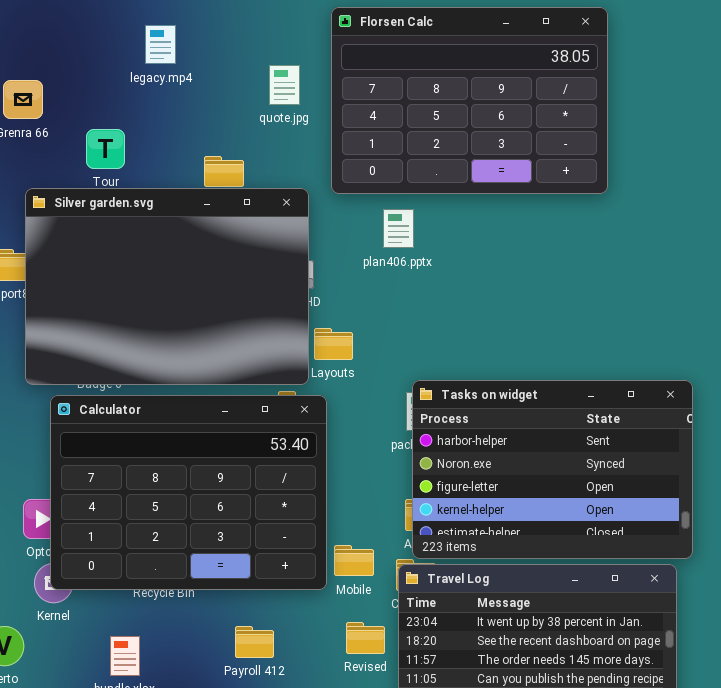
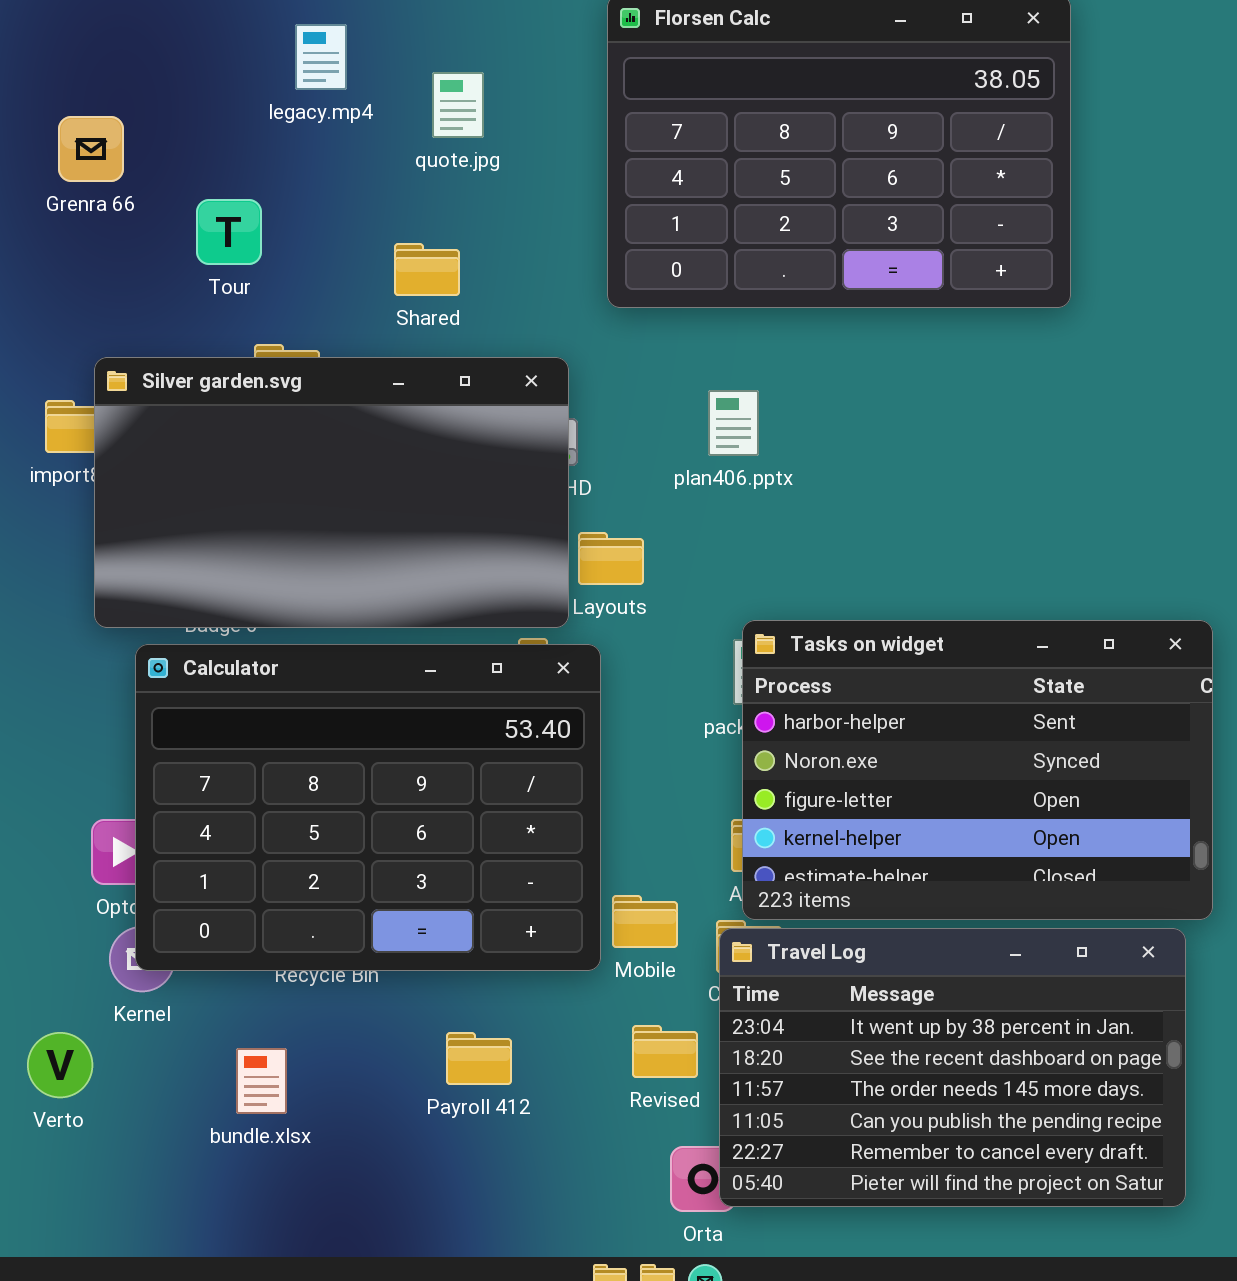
quote.jpg: [269,65,300,105] -> [432,72,484,138], moved
Silver garden.svg: [25,188,309,385] -> [94,357,569,628], resized
plan406.pptx: [383,209,414,248] -> [708,390,759,456], moved

